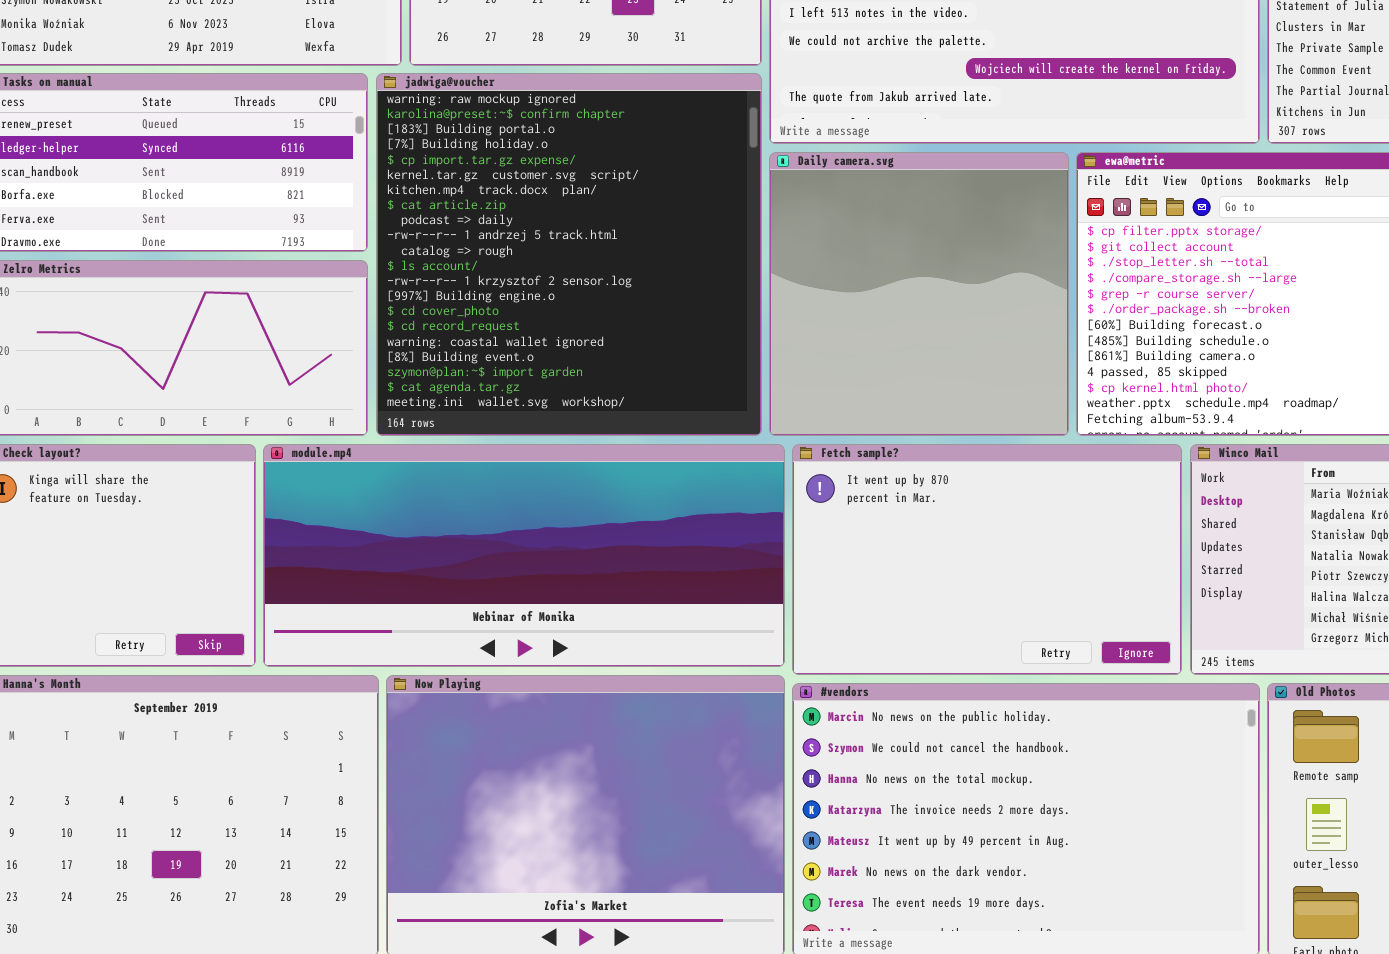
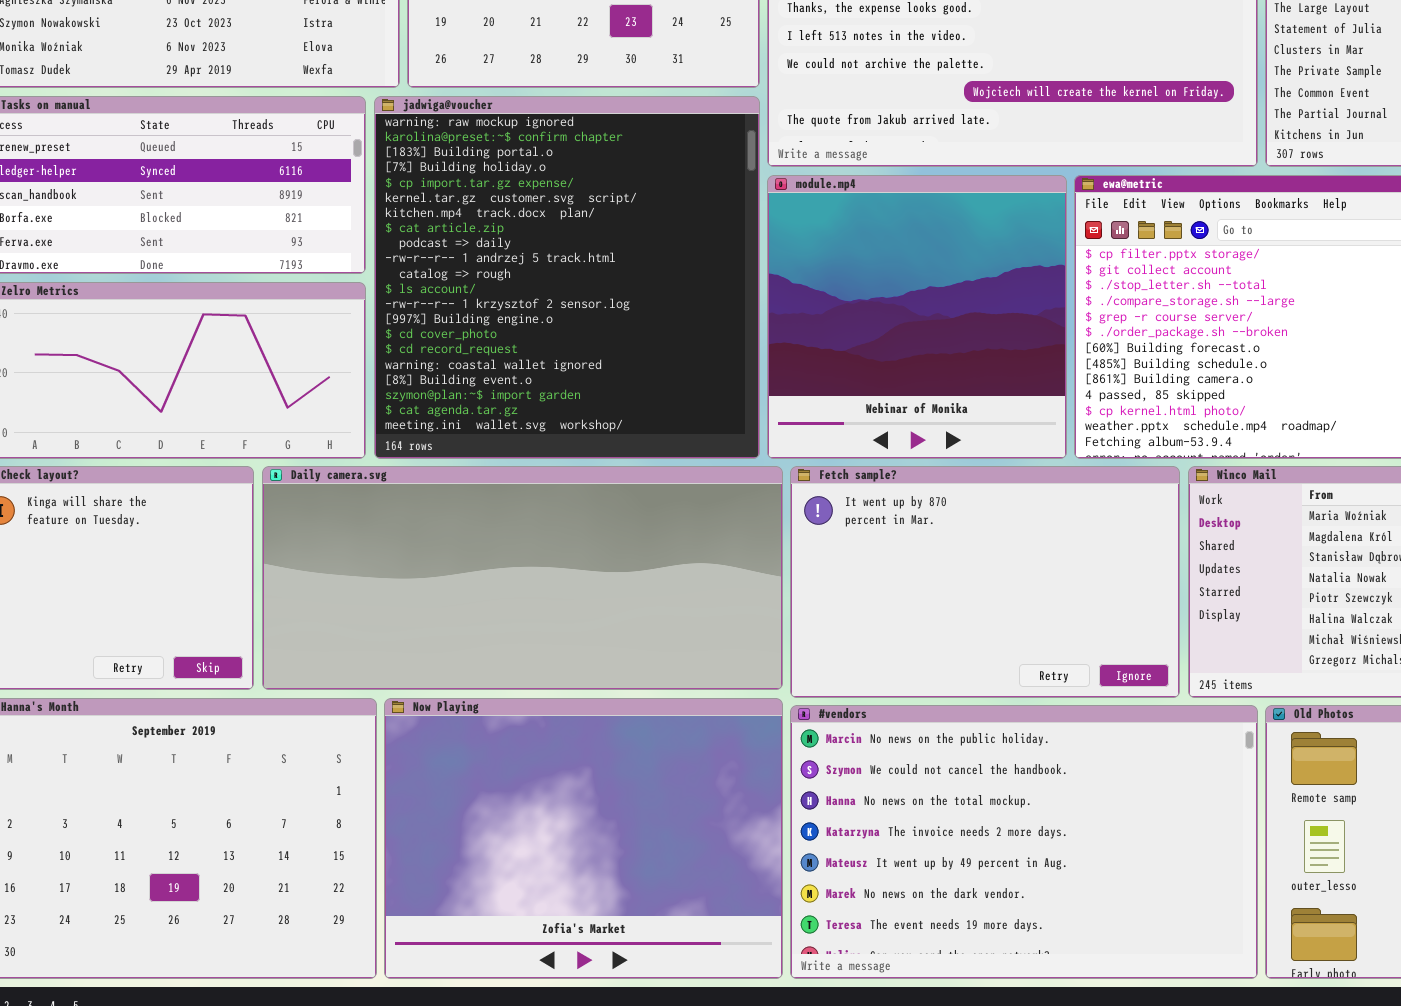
Daily camera.svg: [769,152,1069,436] -> [262,466,783,690], moved, resized
module.mp4: [263,444,785,667] -> [767,175,1067,459], moved, resized

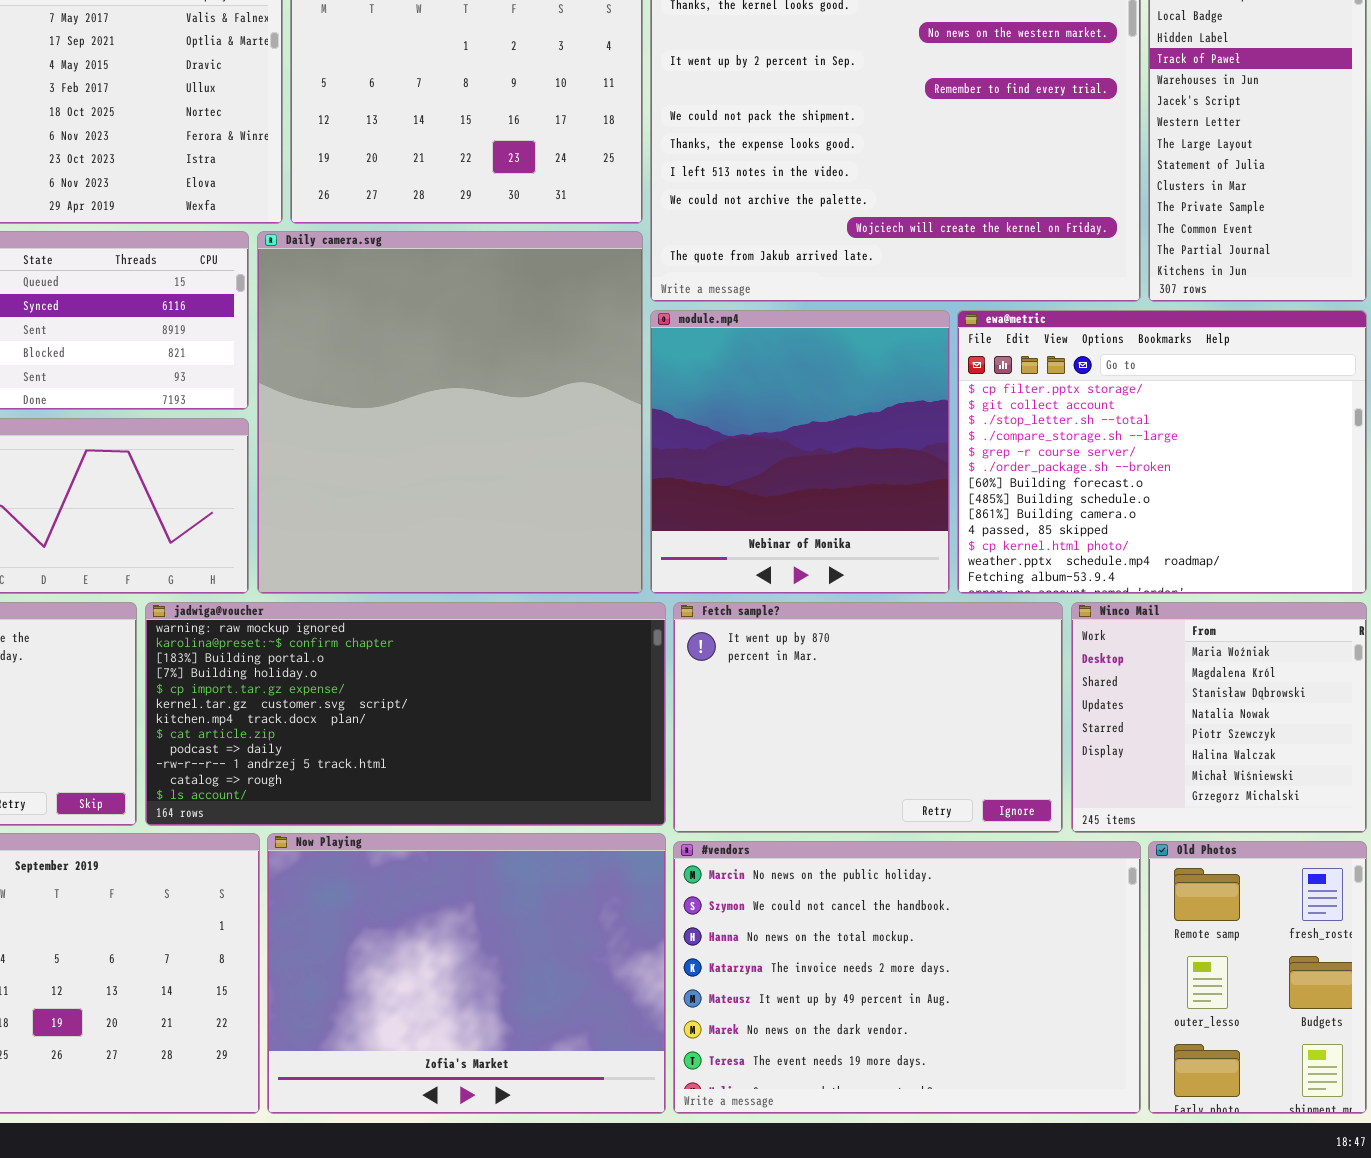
jadwiga@voucher: [374,96,760,459] -> [145,602,666,826], moved, resized
Daily camera.svg: [262,466,783,690] -> [257,231,643,594], moved, resized

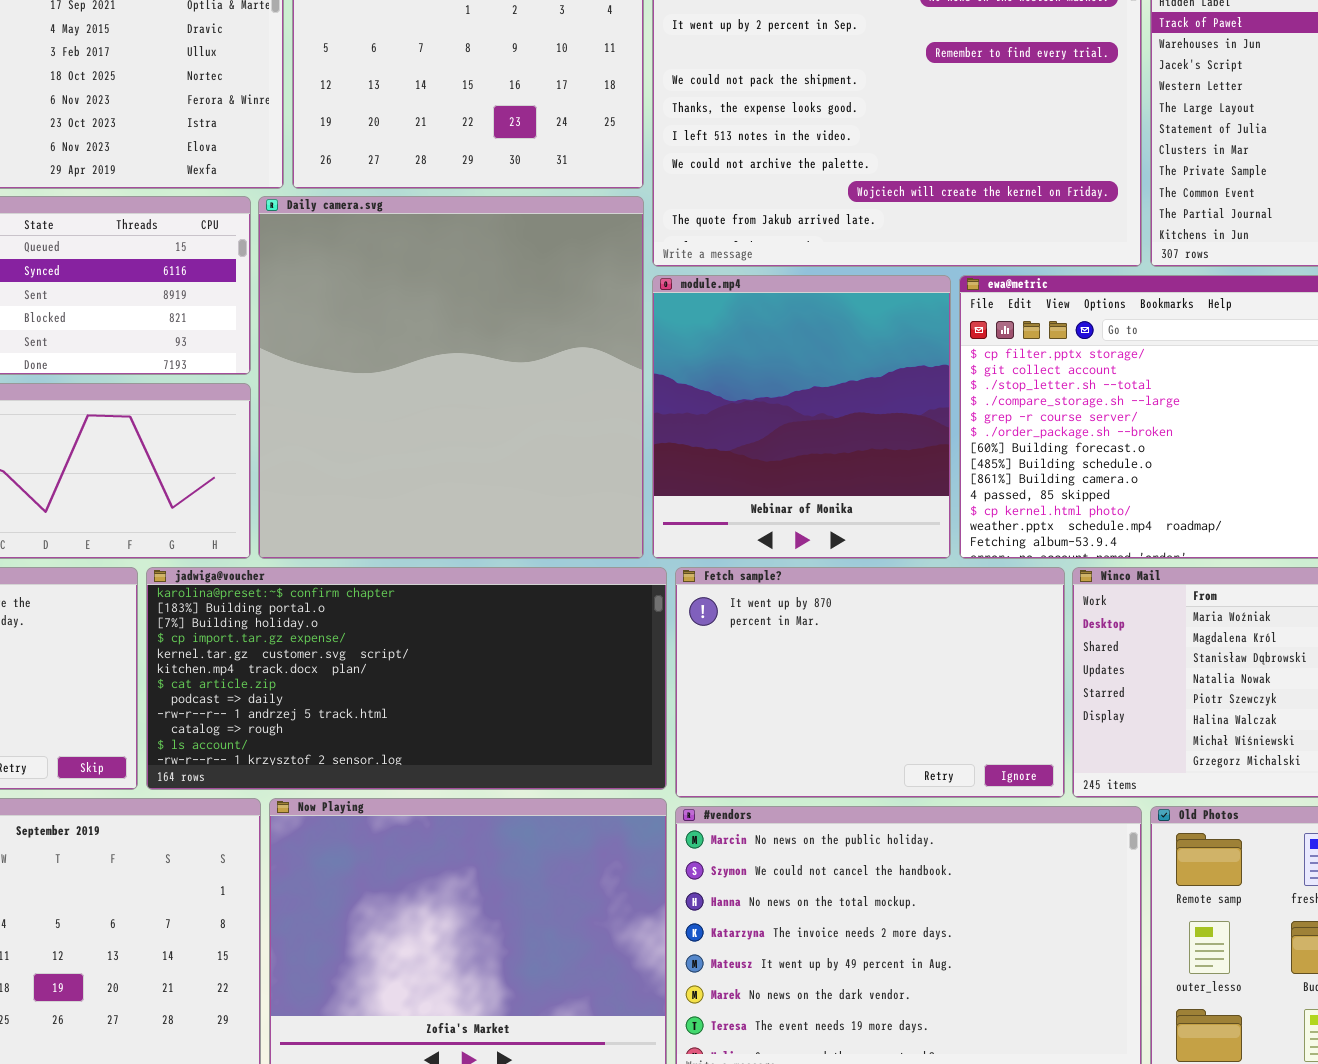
jadwiga@voucher: [145,602,666,826] -> [146,567,667,790], scrolled down 1 row

